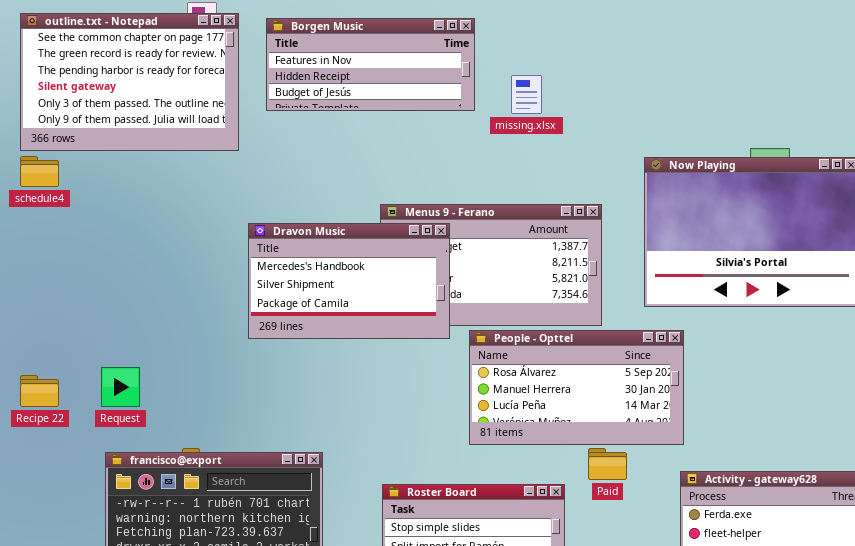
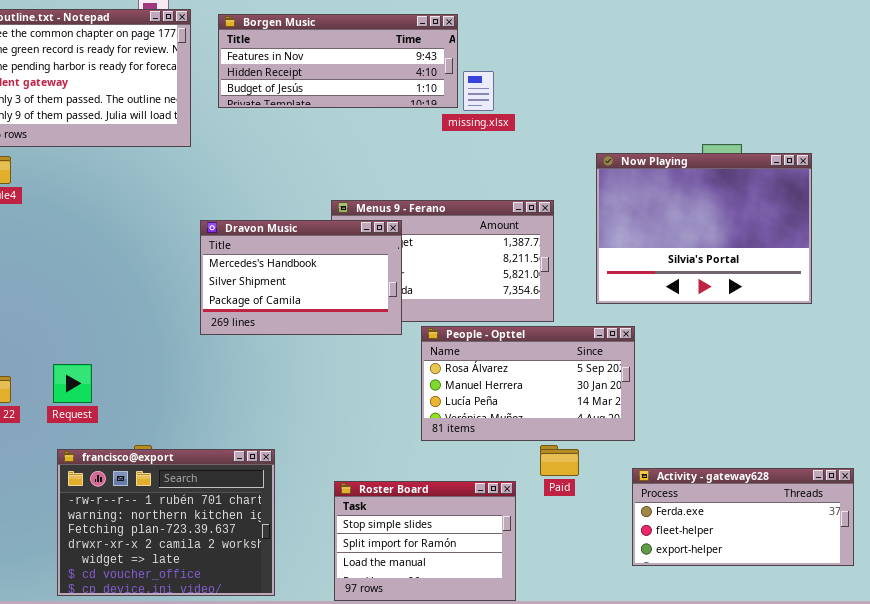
Borgen Music: [266,18,475,111] -> [218,14,458,108], resized

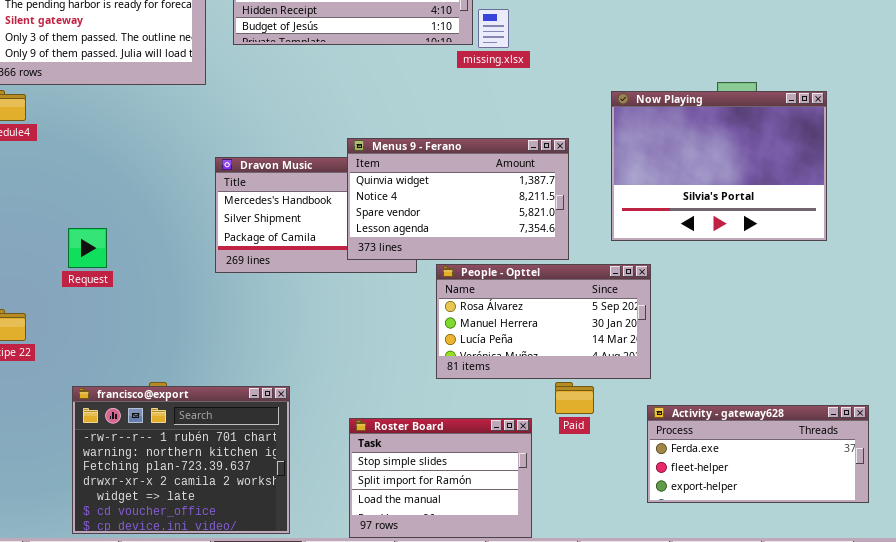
Menus 9 - Ferano: [331,200,554,322] -> [347,138,569,260], raised
Request: [53,364,92,403] -> [68,228,107,268], moved

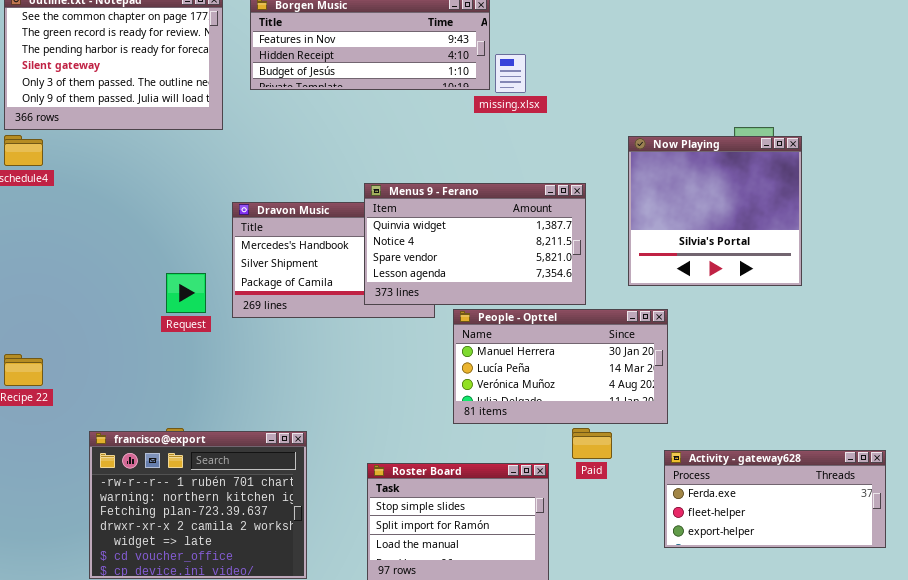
Now Playing: [611,91,827,241] -> [628,136,802,286], resized
Request: [68,228,107,268] -> [166,273,206,313], moved
People - Opttel: [436,264,651,379] -> [453,309,668,424], scrolled down 1 row

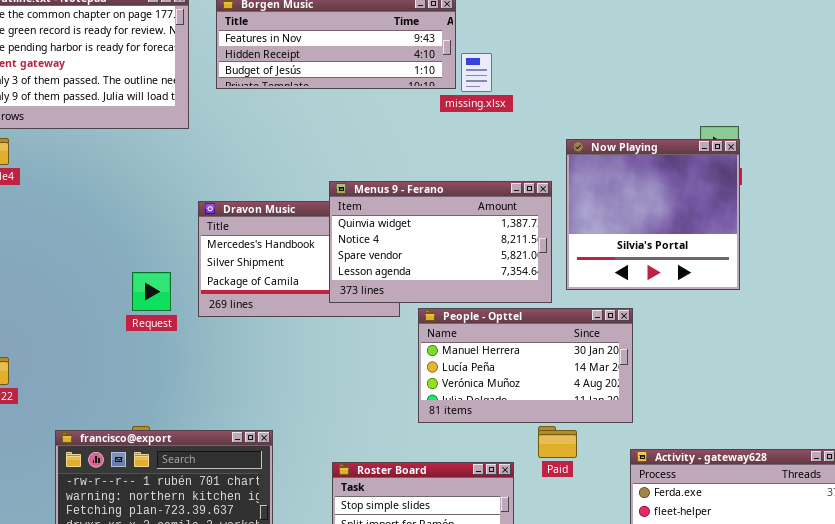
Now Playing: [628,136,802,286] -> [566,139,740,290], moved

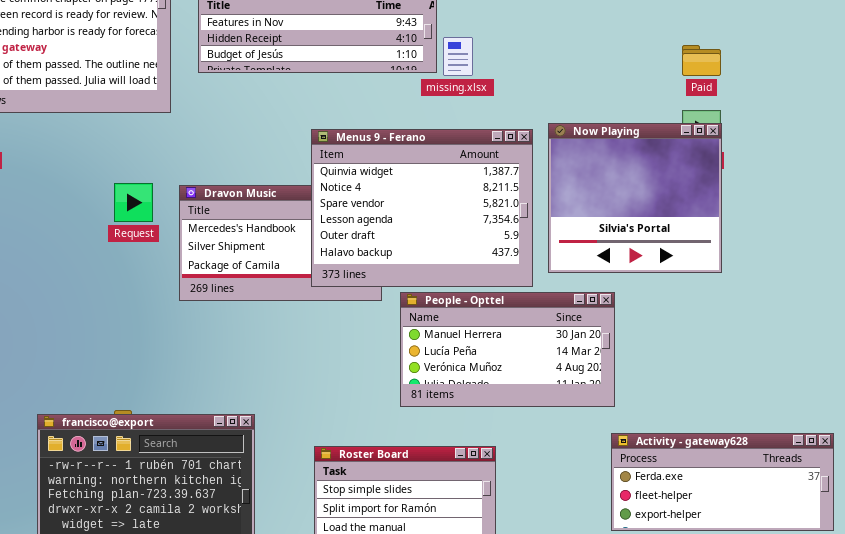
Menus 9 - Ferano: [329,181,552,303] -> [311,129,533,287], resized
Request: [132,272,171,311] -> [114,183,153,222], moved
Paid: [538,426,577,458] -> [682,45,721,76], moved

